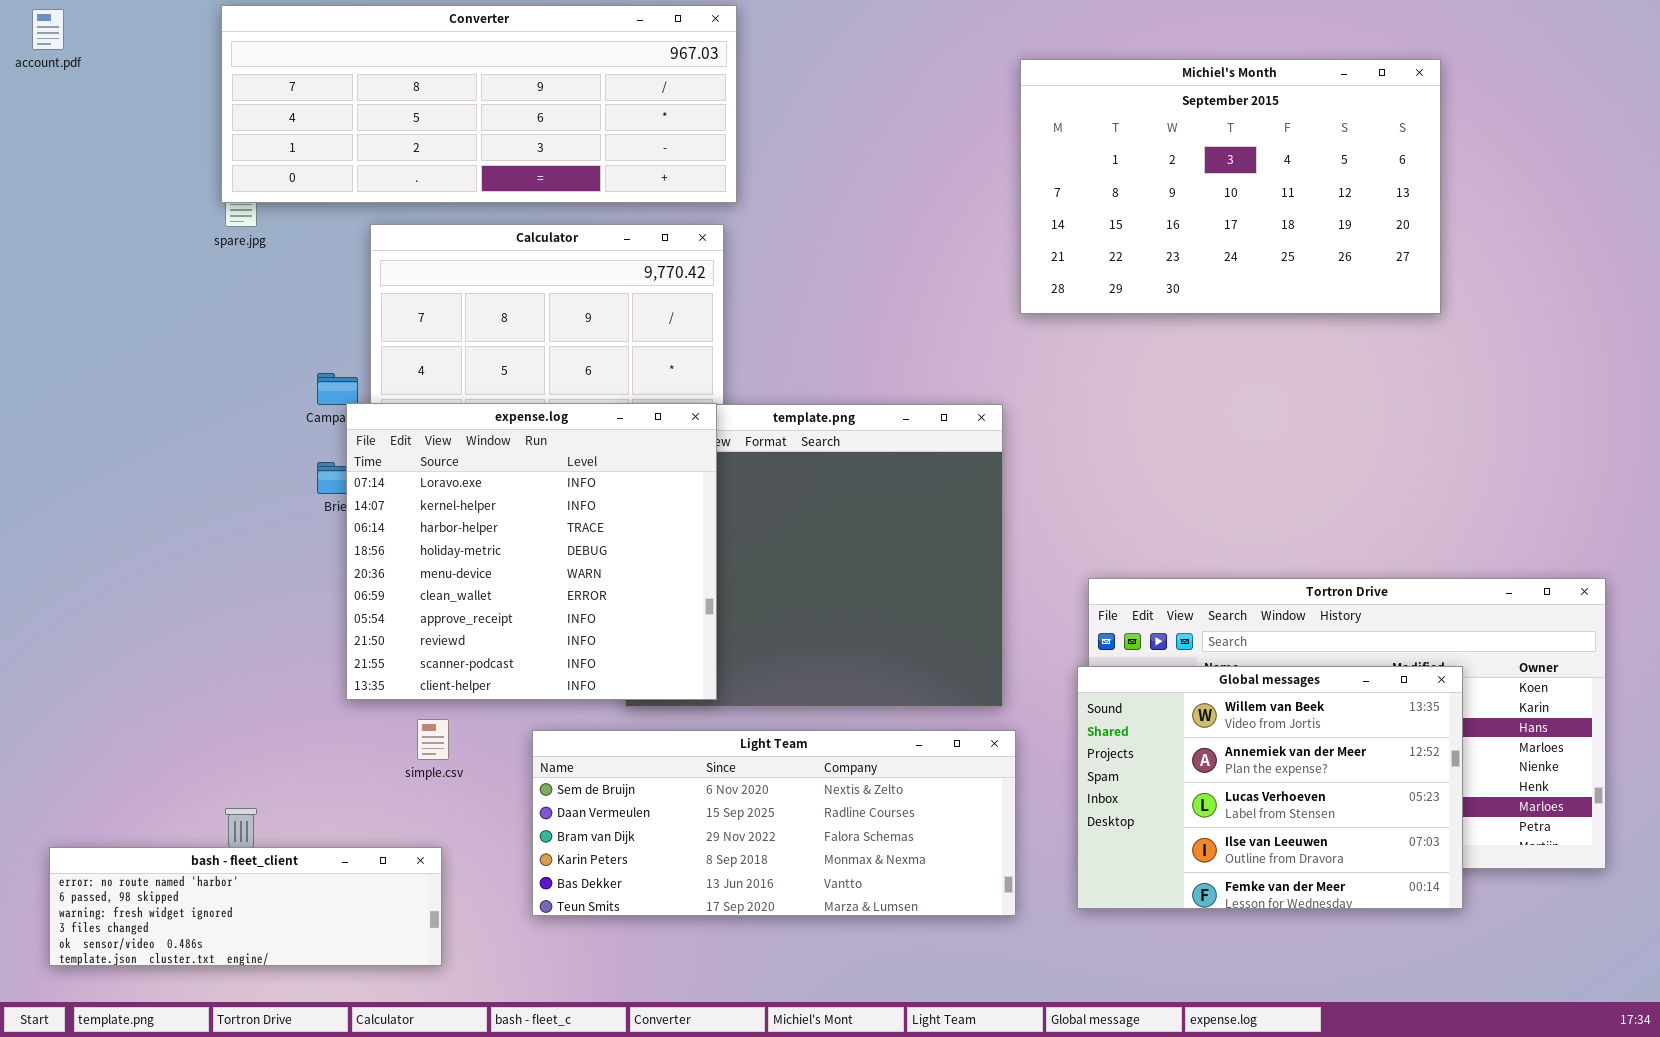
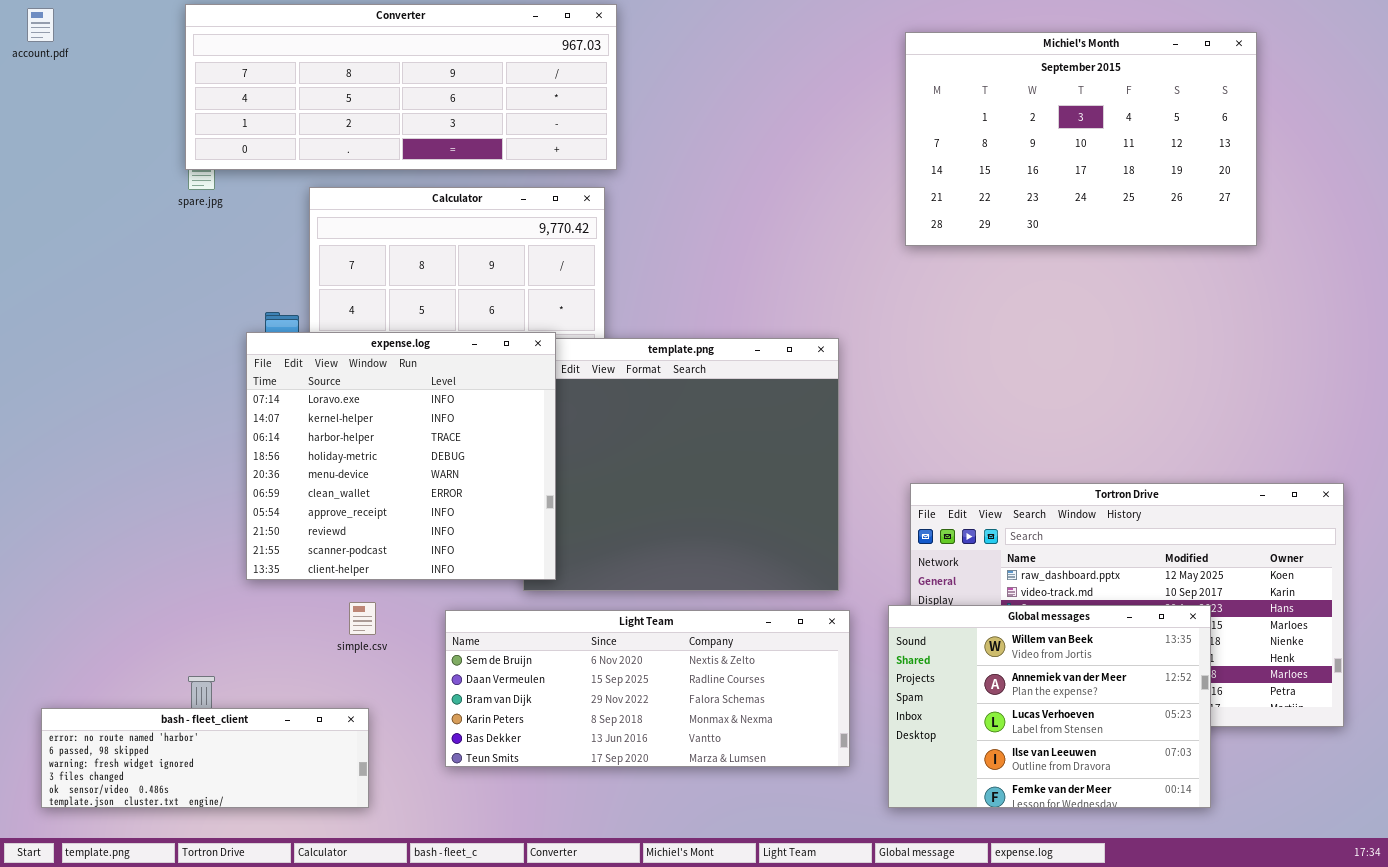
Michiel's Month: [1020,59,1441,314] -> [905,32,1257,246], moved
expense.log: [346,403,717,700] -> [246,332,556,580], moved
Global messages: [1077,666,1463,909] -> [888,605,1211,808], moved

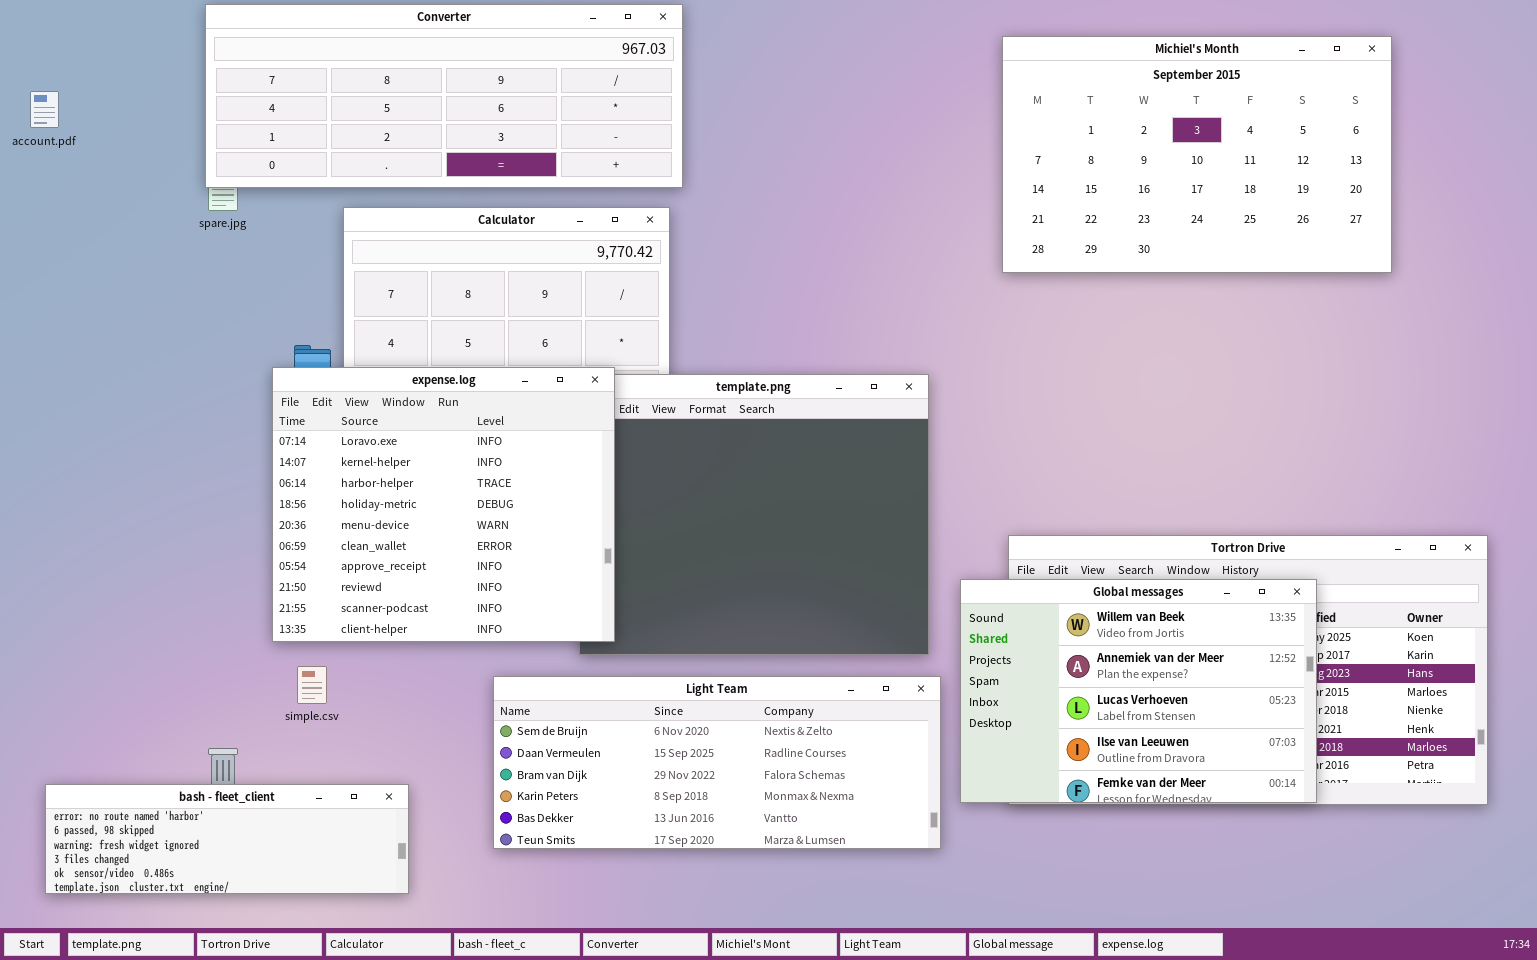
account.pdf: [27,8,54,42] -> [30,91,59,128], moved
simple.csv: [349,602,376,635] -> [297,666,327,704], moved
Global messages: [888,605,1211,808] -> [960,579,1317,803], moved

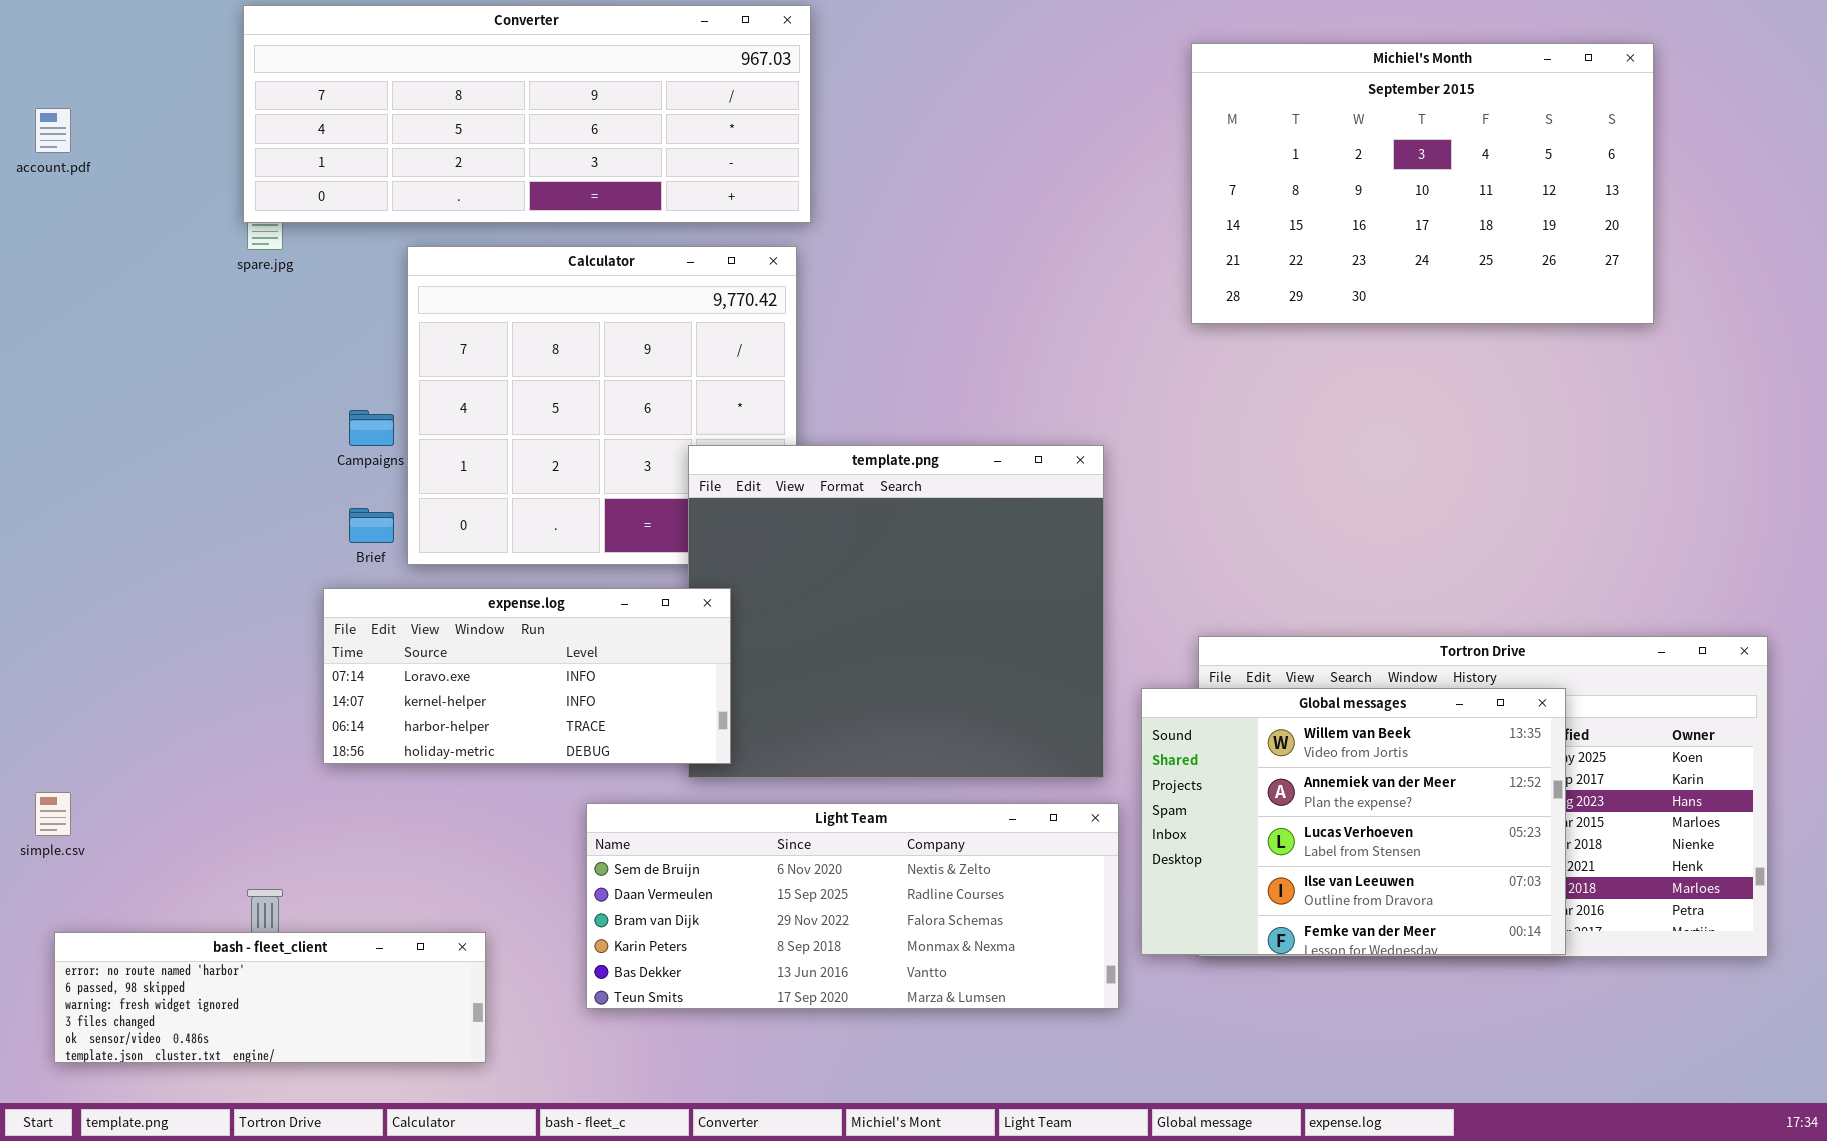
expense.log: [272,367,615,642] -> [323,588,731,764], resized
simple.csv: [297,666,327,704] -> [35,792,71,836], moved

